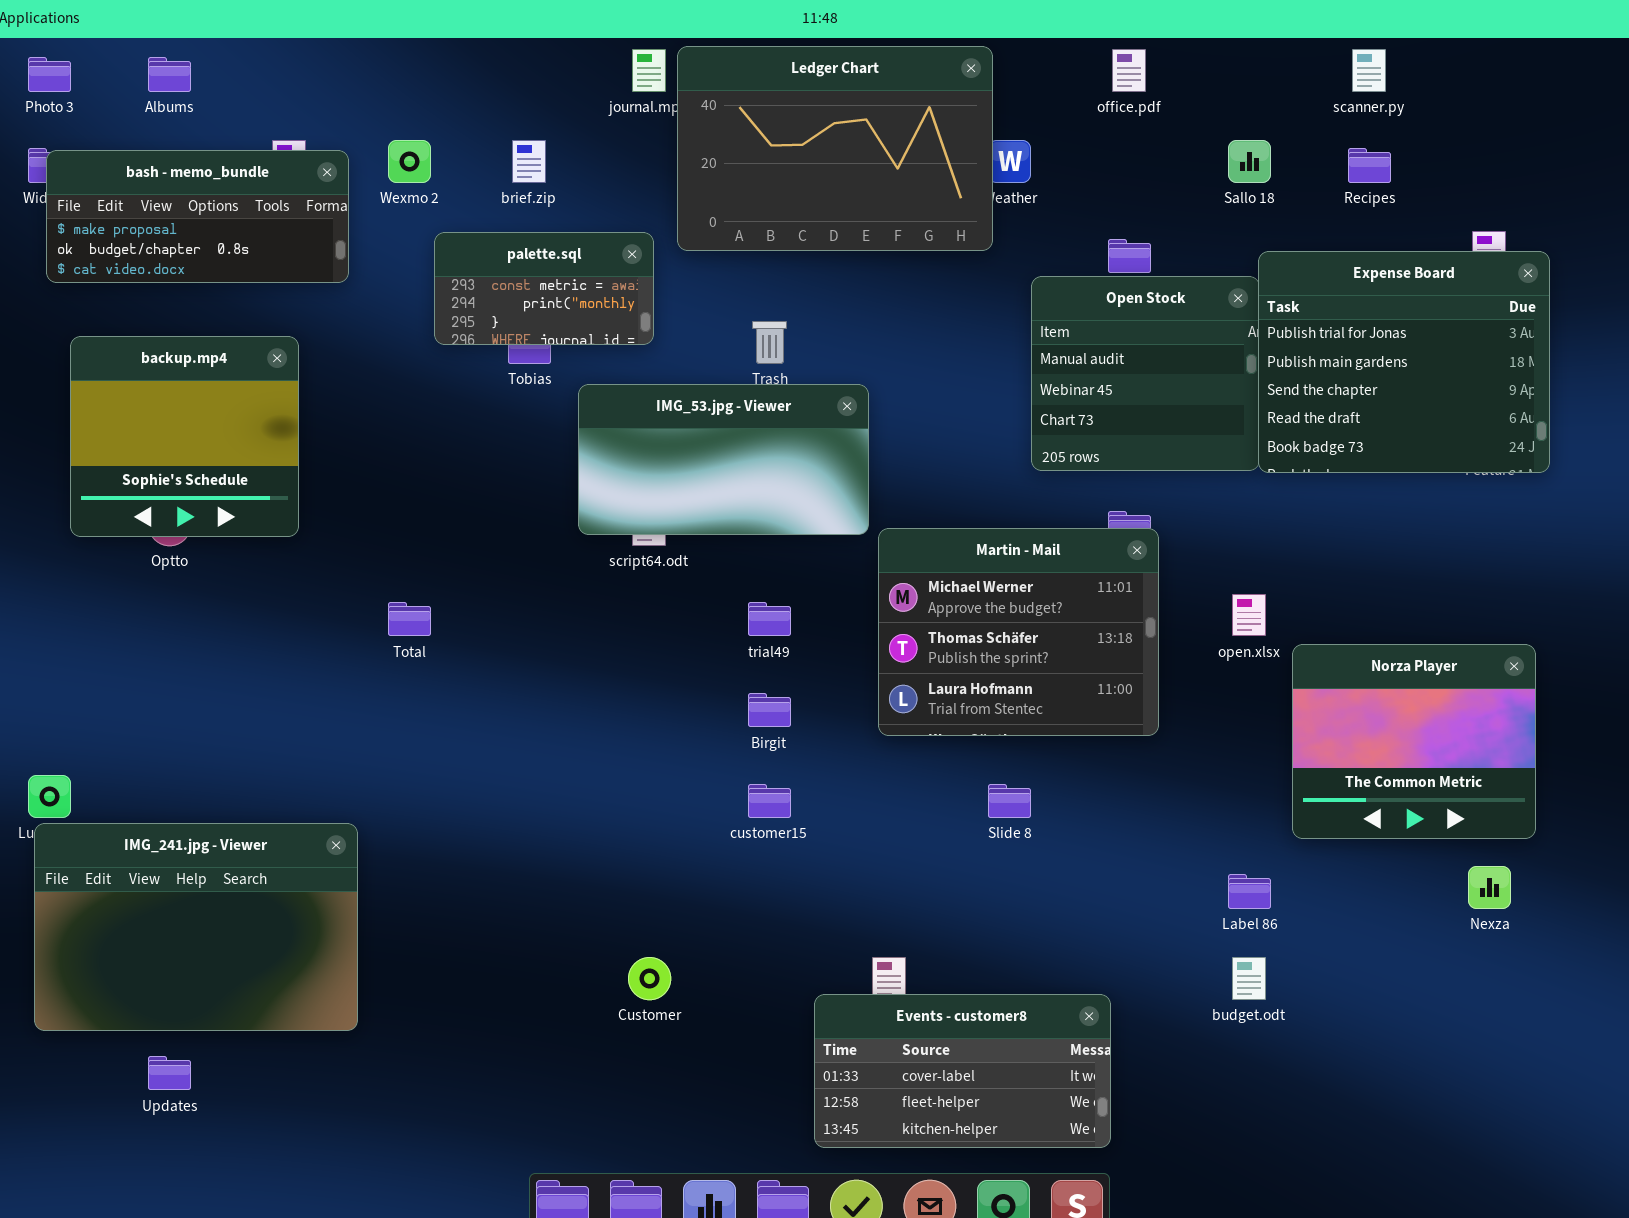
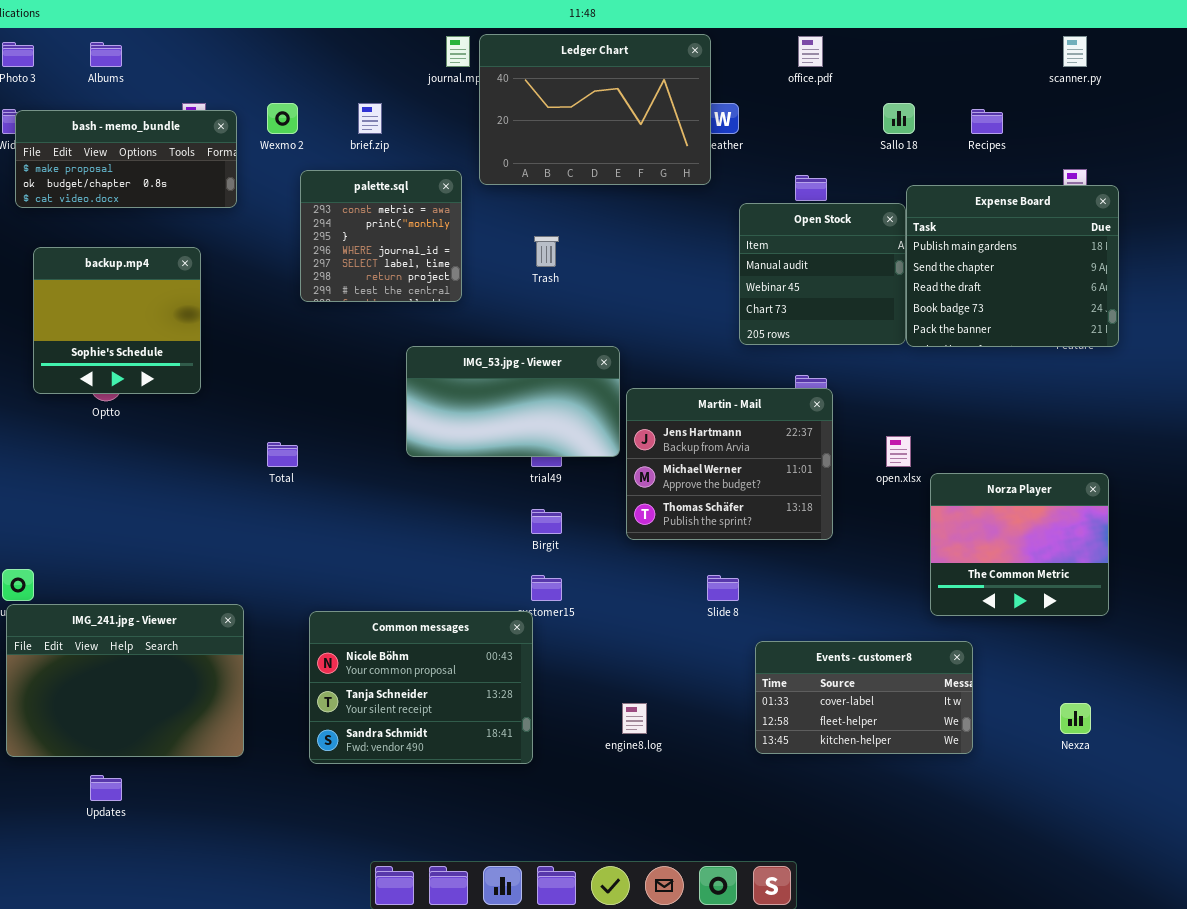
scanner.py: [1352,49,1386,92] -> [1063,36,1087,67], moved
palette.sql: [434,232,654,345] -> [300,170,462,302], resized
Expense Board: [1258,251,1550,473] -> [906,185,1119,347], scrolled down 1 row
IMG_53.jpg - Viewer: [578,384,869,535] -> [406,346,620,457], moved
Martin - Mail: [878,528,1159,736] -> [626,388,833,540], scrolled up 1 row
Common messages: none -> [309,611,533,764], opened
Nexza: [1468,866,1511,909] -> [1060,703,1091,734], moved
Events - customer8: [814,994,1111,1148] -> [755,641,973,754], moved

